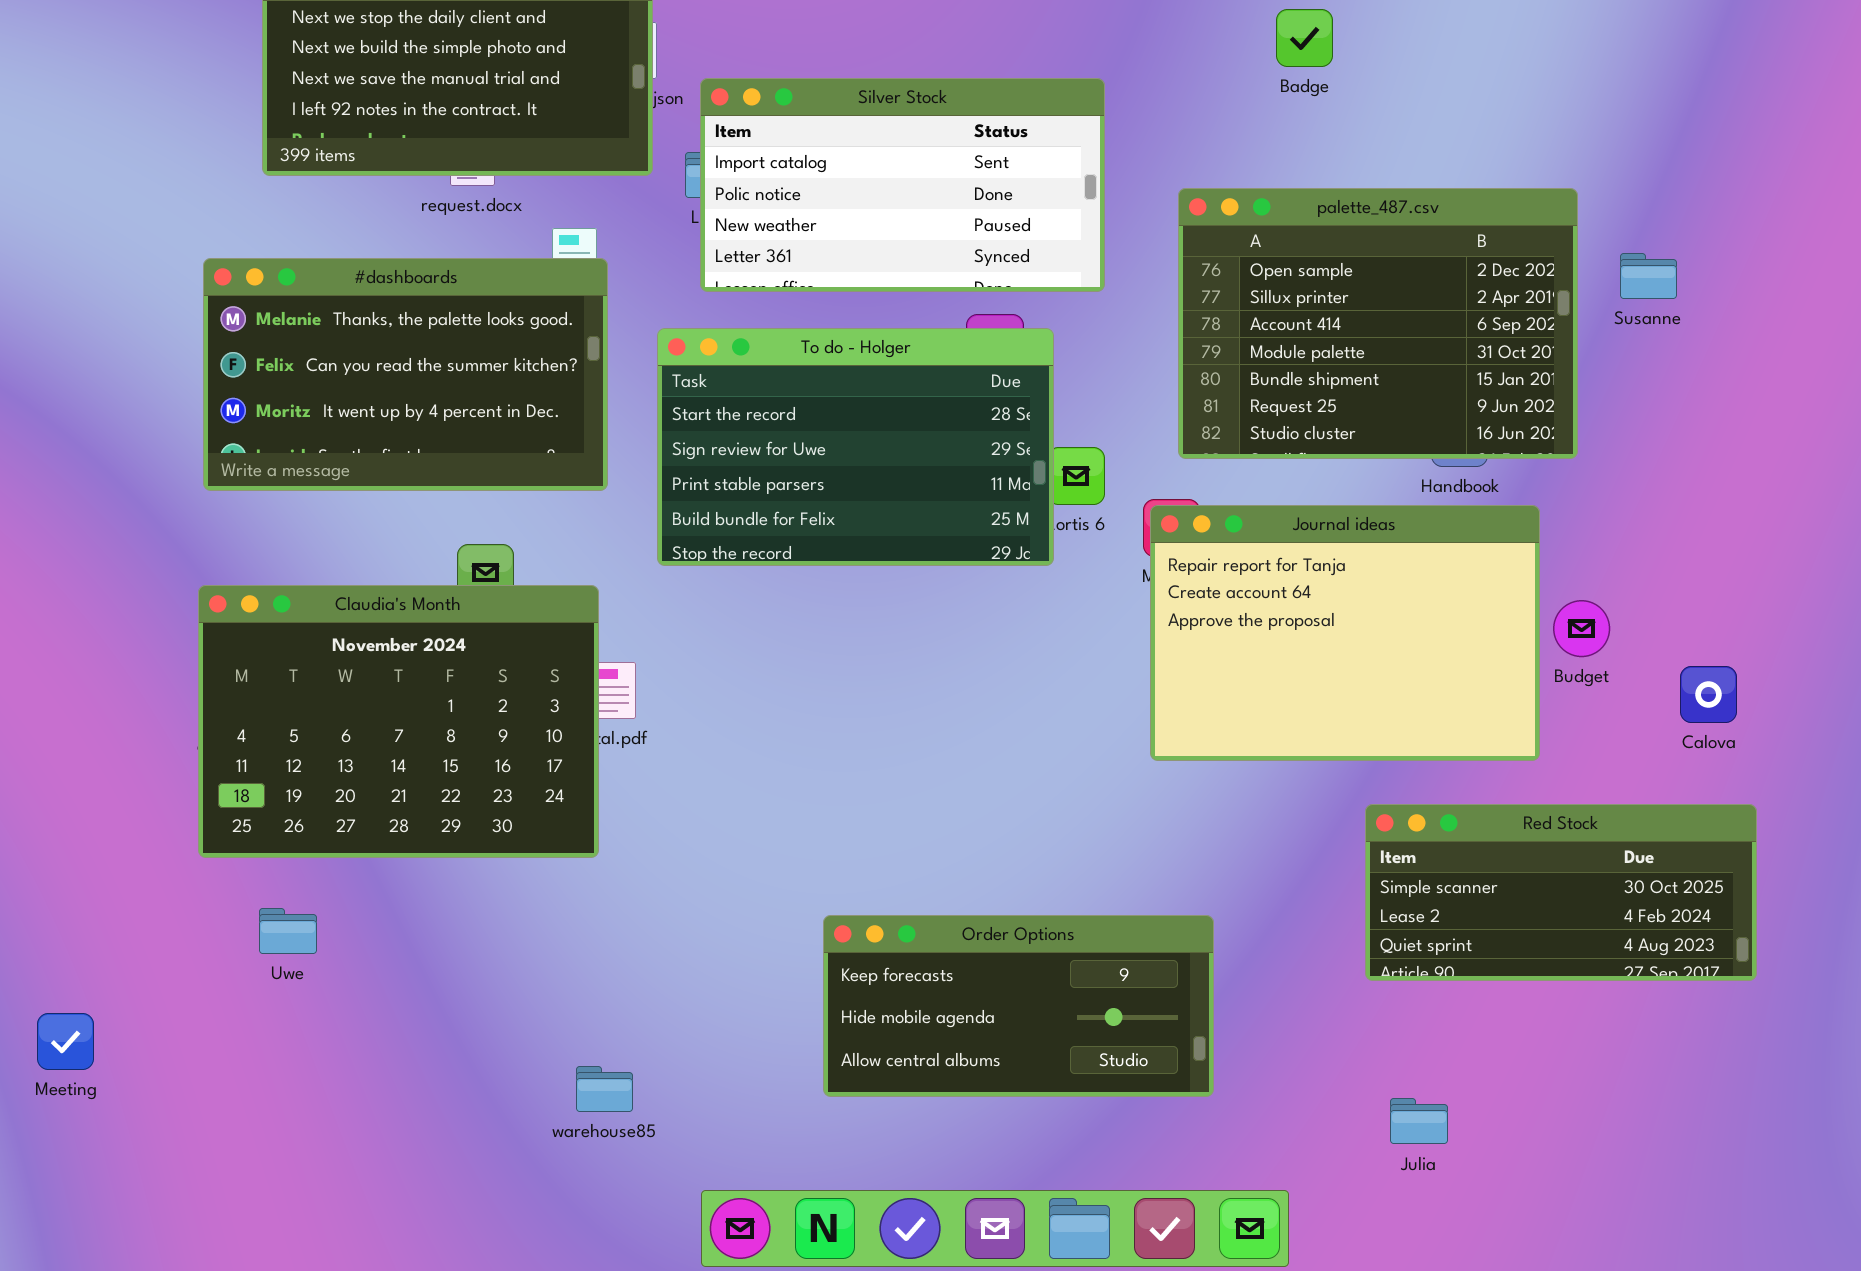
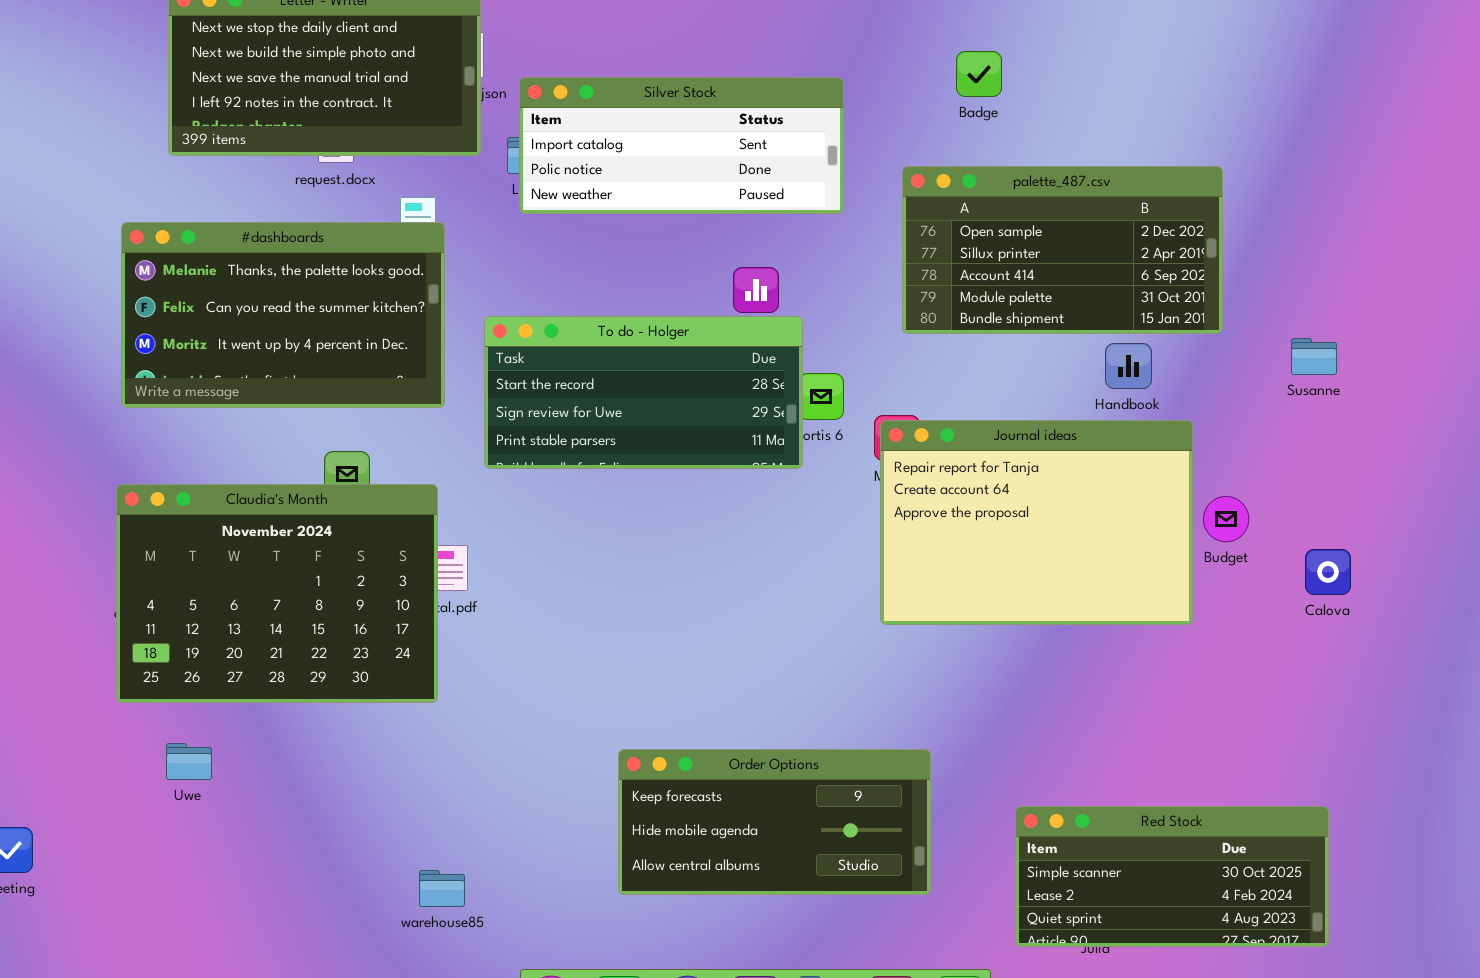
Badge: [1276,9,1333,67] -> [956,51,1002,97], moved
Silver Stock: [700,78,1105,292] -> [519,77,844,214], resized
palette_487.csv: [1178,188,1578,459] -> [902,166,1223,334], resized
Susanne: [1620,253,1677,299] -> [1291,338,1337,375], moved
To do - Holger: [657,328,1054,566] -> [484,316,803,469], resized
Red Stock: [1365,804,1757,981] -> [1015,806,1329,947], moved

